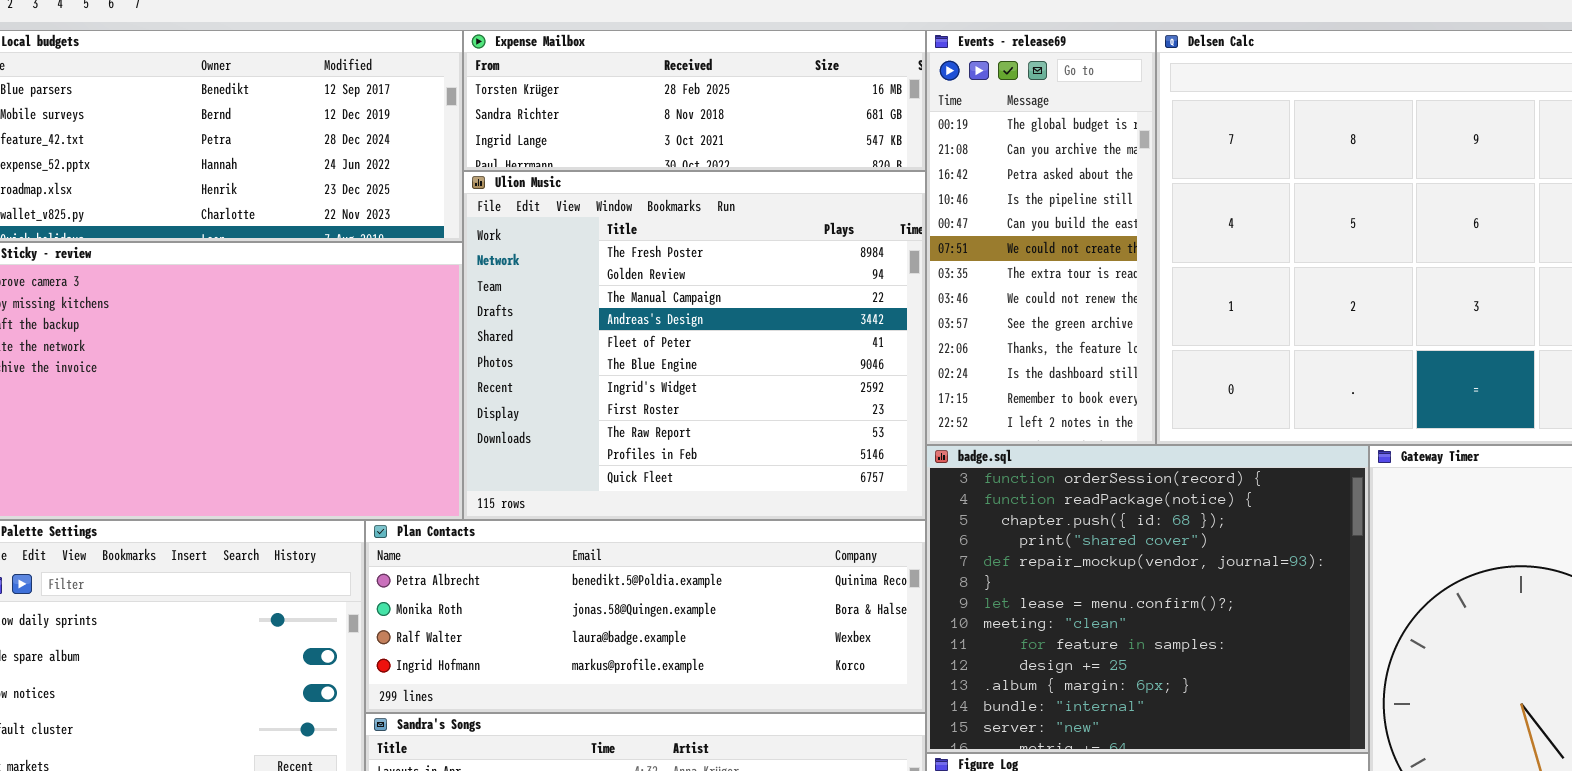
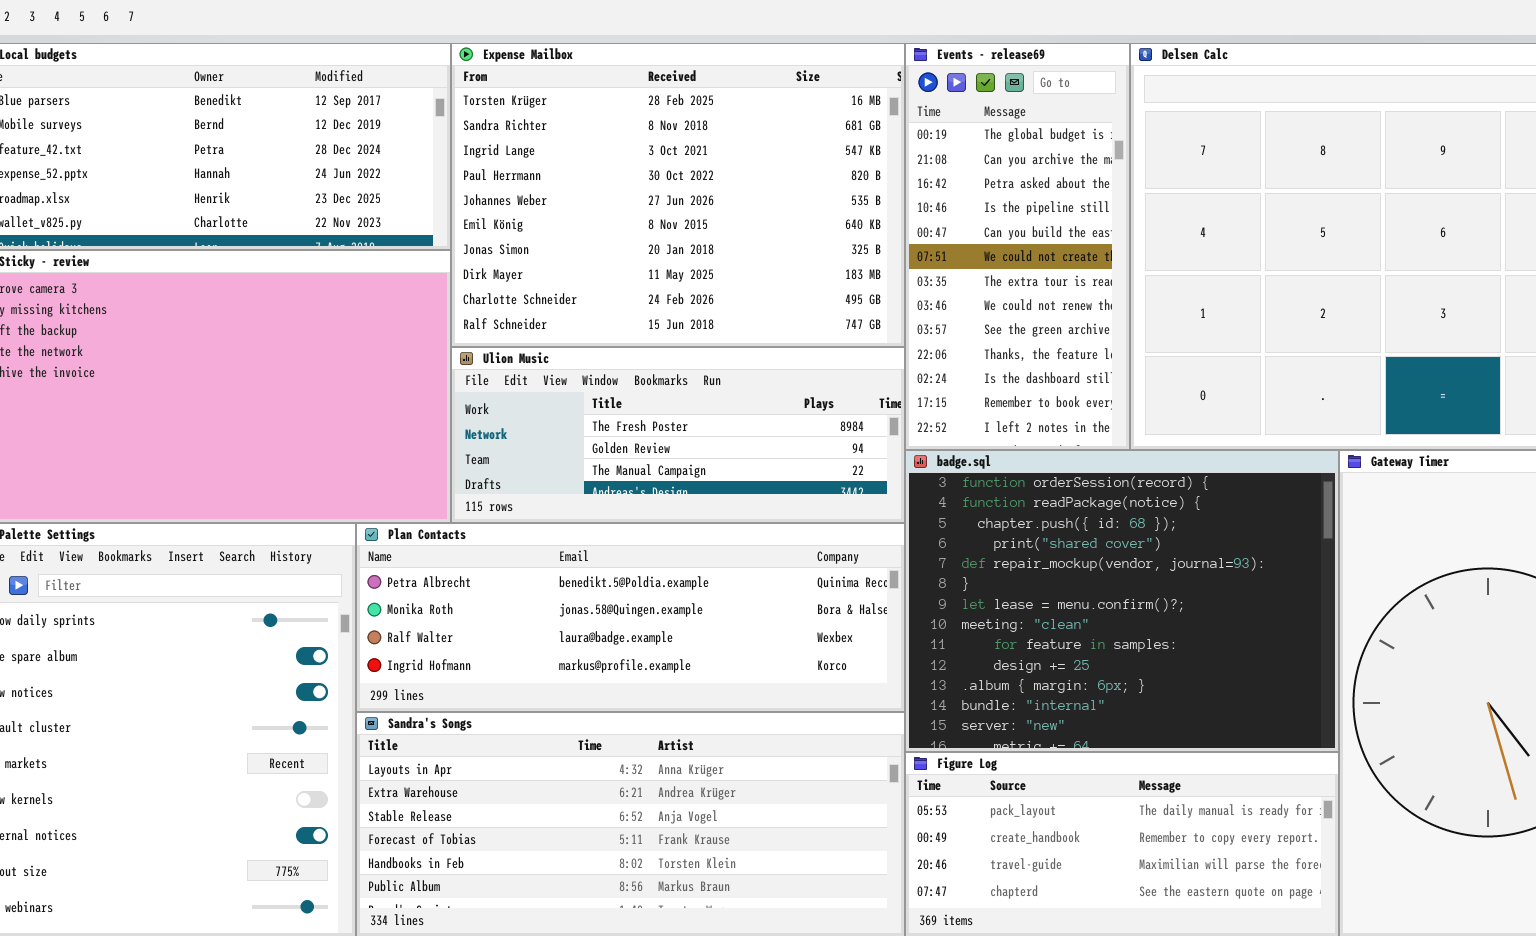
Expense Mailbox: [463,30,926,171] -> [451,43,905,347], resized
Ulion Music: [463,171,926,520] -> [451,347,905,523], resized

